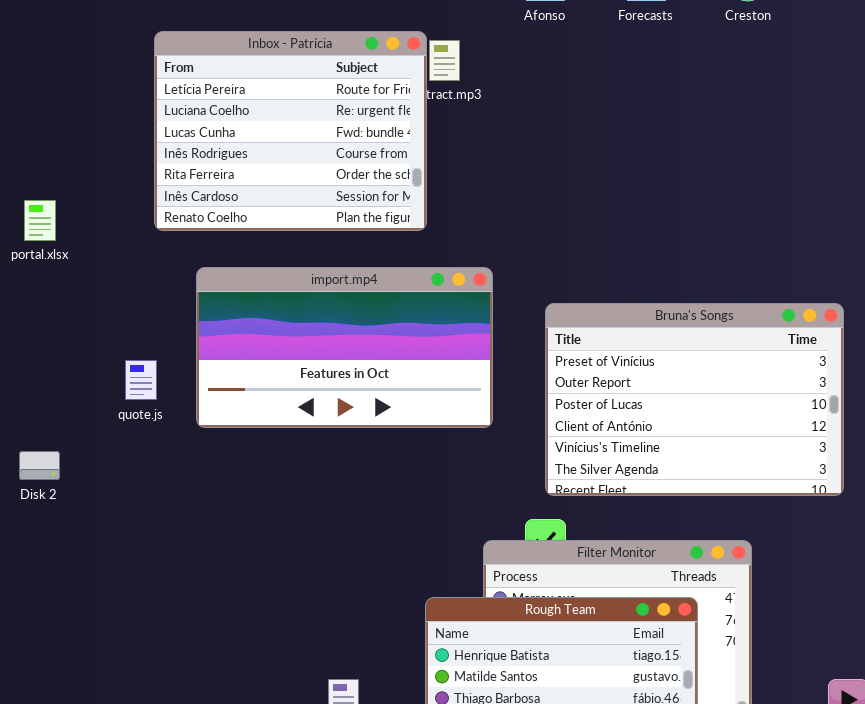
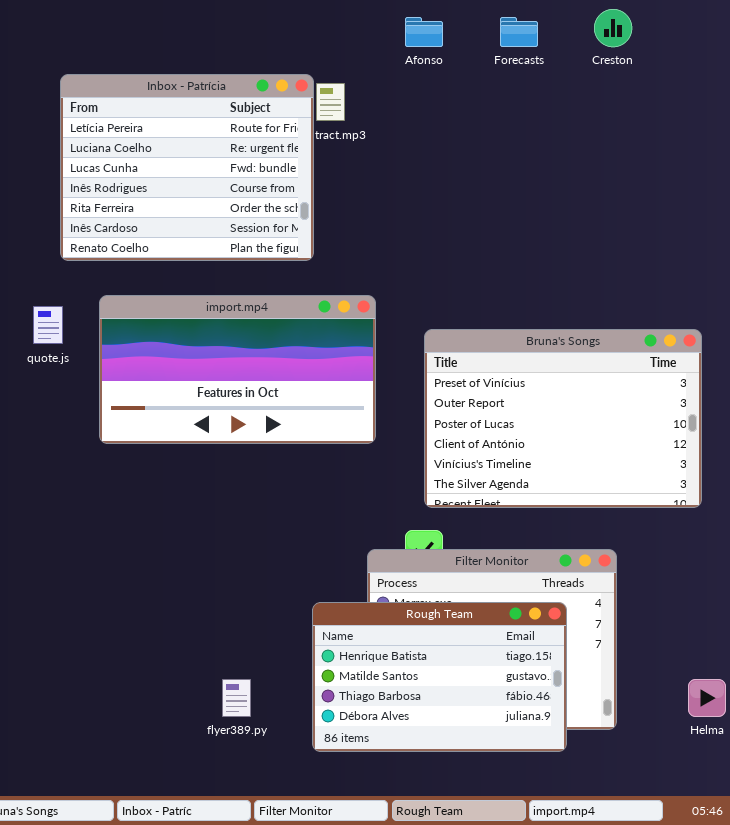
quote.js: [125,360,157,400] -> [33,306,63,344], moved

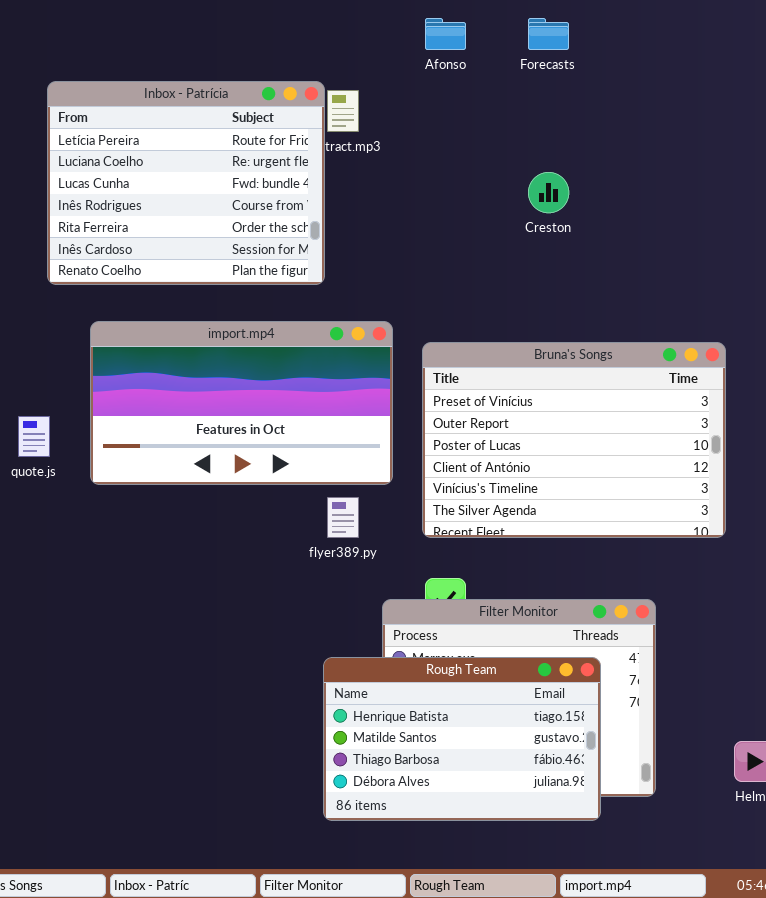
Creston: [594,9,632,47] -> [528,172,569,213], moved
quote.js: [33,306,63,344] -> [18,416,50,457], moved
Bruna's Songs: [424,329,702,508] -> [422,342,726,538], moved
flyer389.py: [222,679,251,717] -> [327,497,359,538], moved

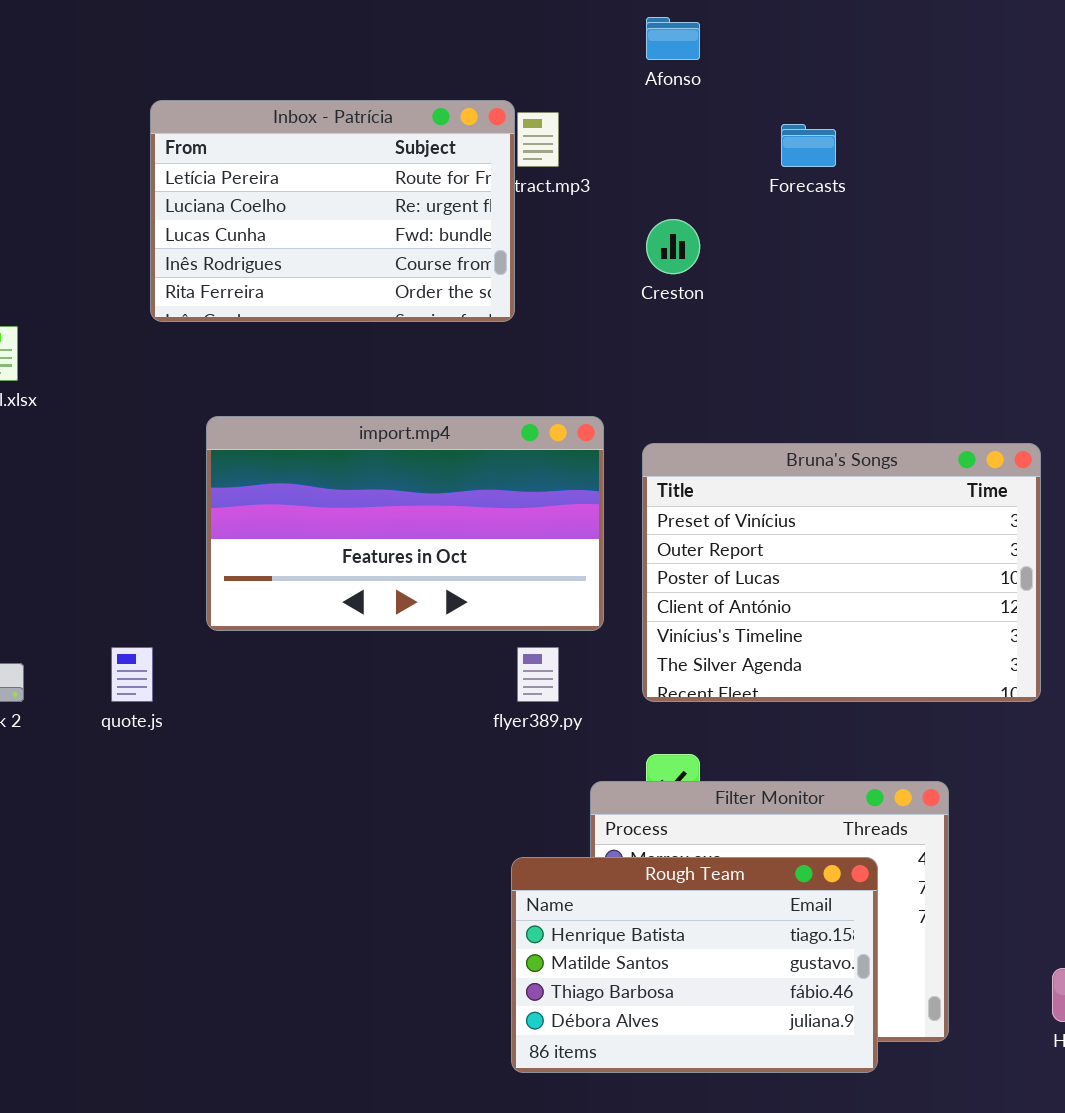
Forecasts: [528,18,569,50] -> [781,124,836,167], moved
Inbox - Patrícia: [47,81,325,285] -> [150,100,515,322], resized
Creston: [528,172,569,213] -> [646,219,700,274], moved
quote.js: [18,416,50,457] -> [111,647,153,702], moved

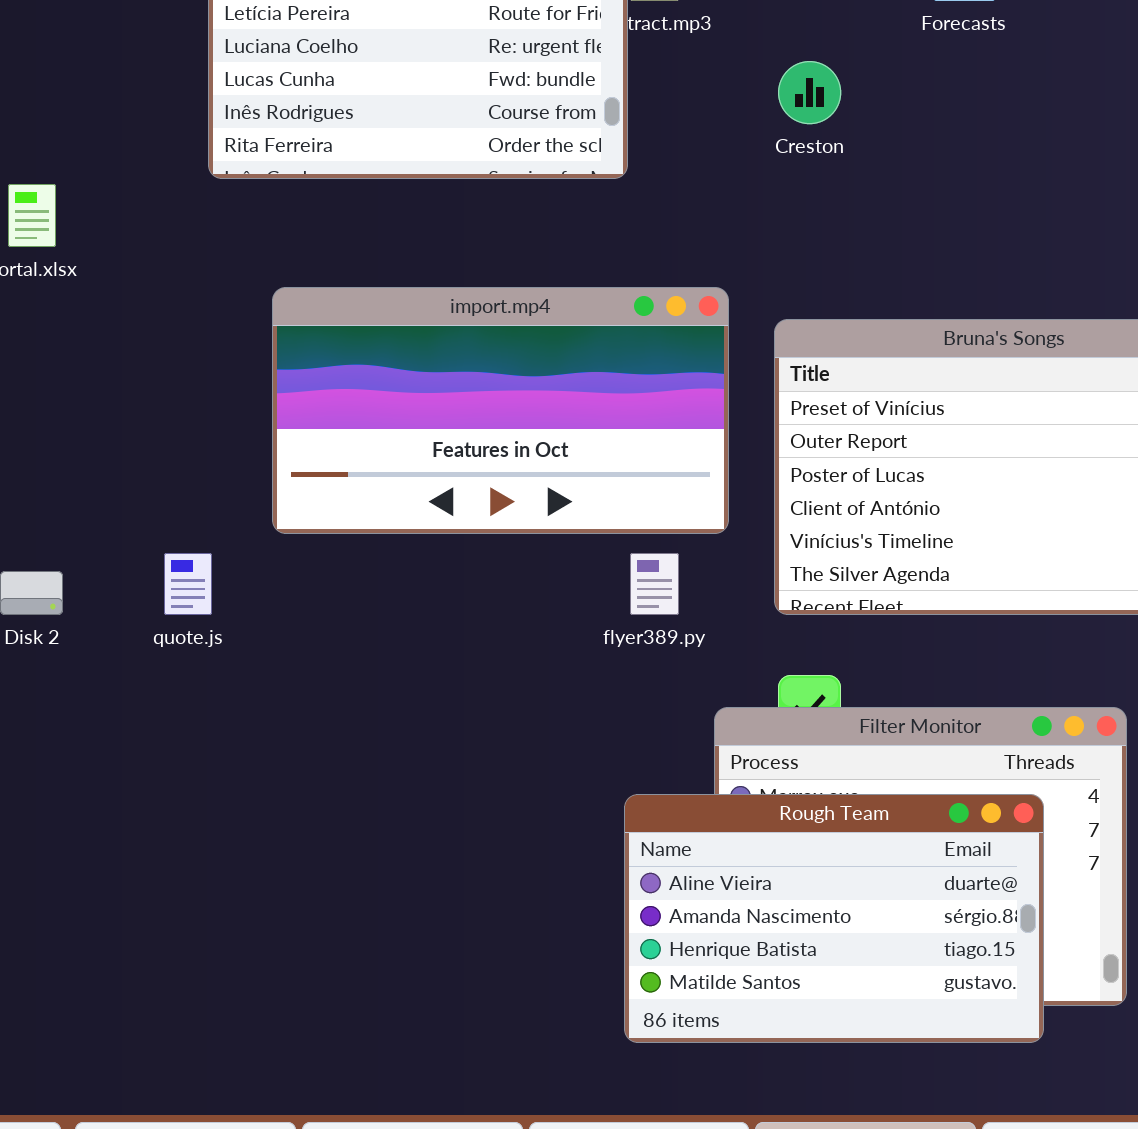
Rough Team: [511,857,878,1073] -> [624,794,1044,1043], scrolled up 2 rows

